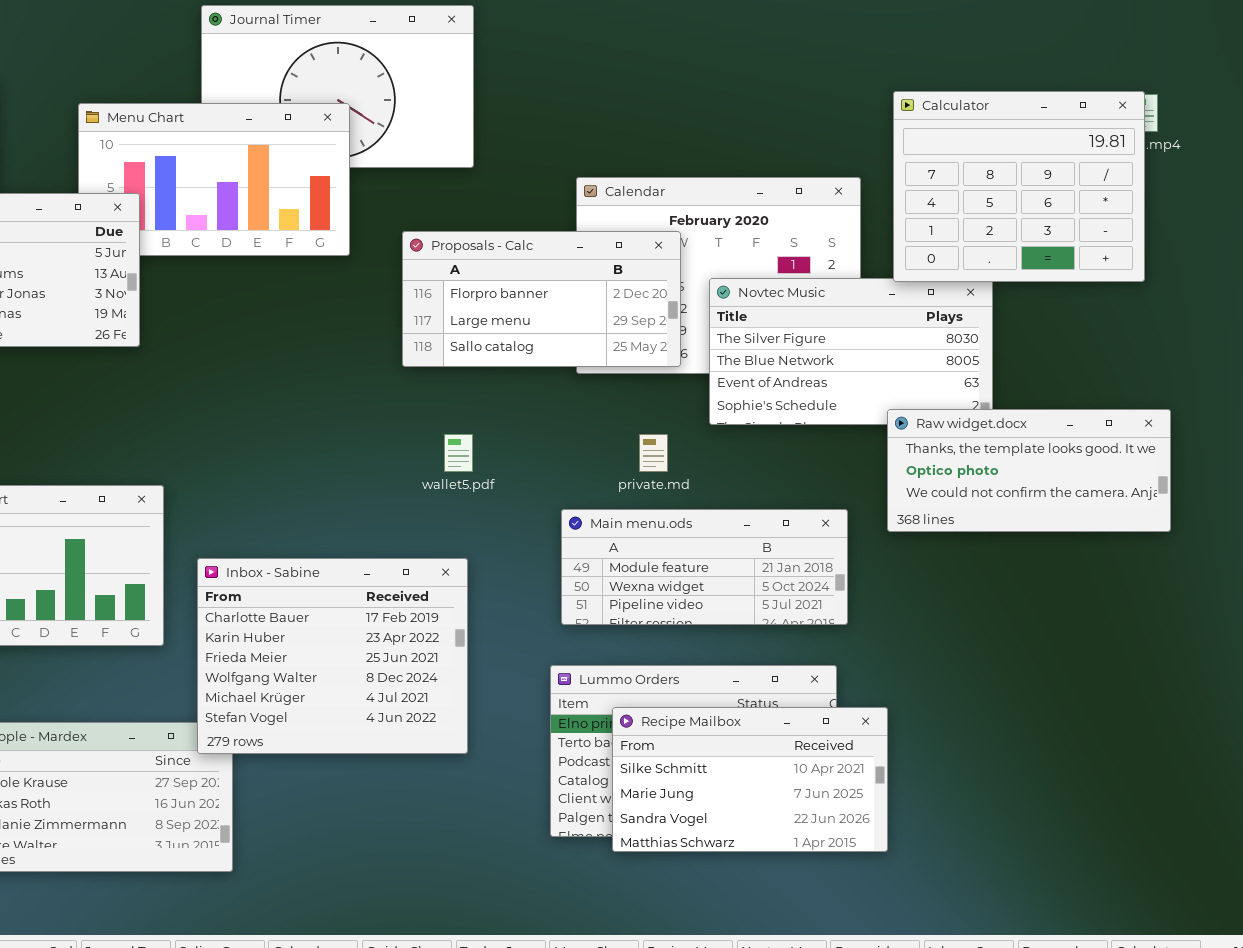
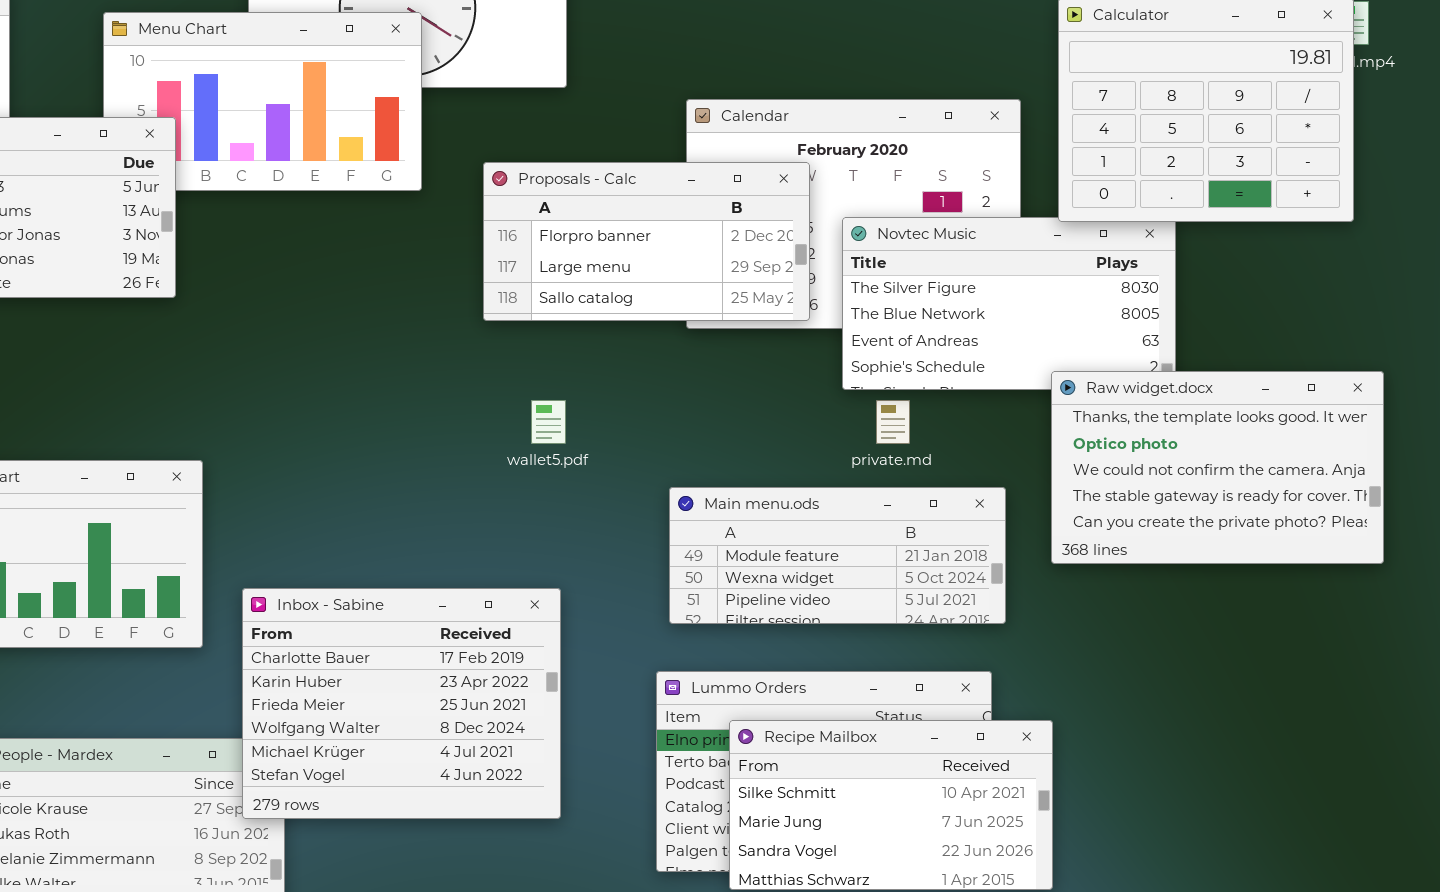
Raw widget.docx: [887,409,1171,532] -> [1051,371,1384,564], resized
private.md: [639,434,668,472] -> [876,400,910,444], moved
Inbox - Sabine: [197,558,468,754] -> [242,588,561,819], moved

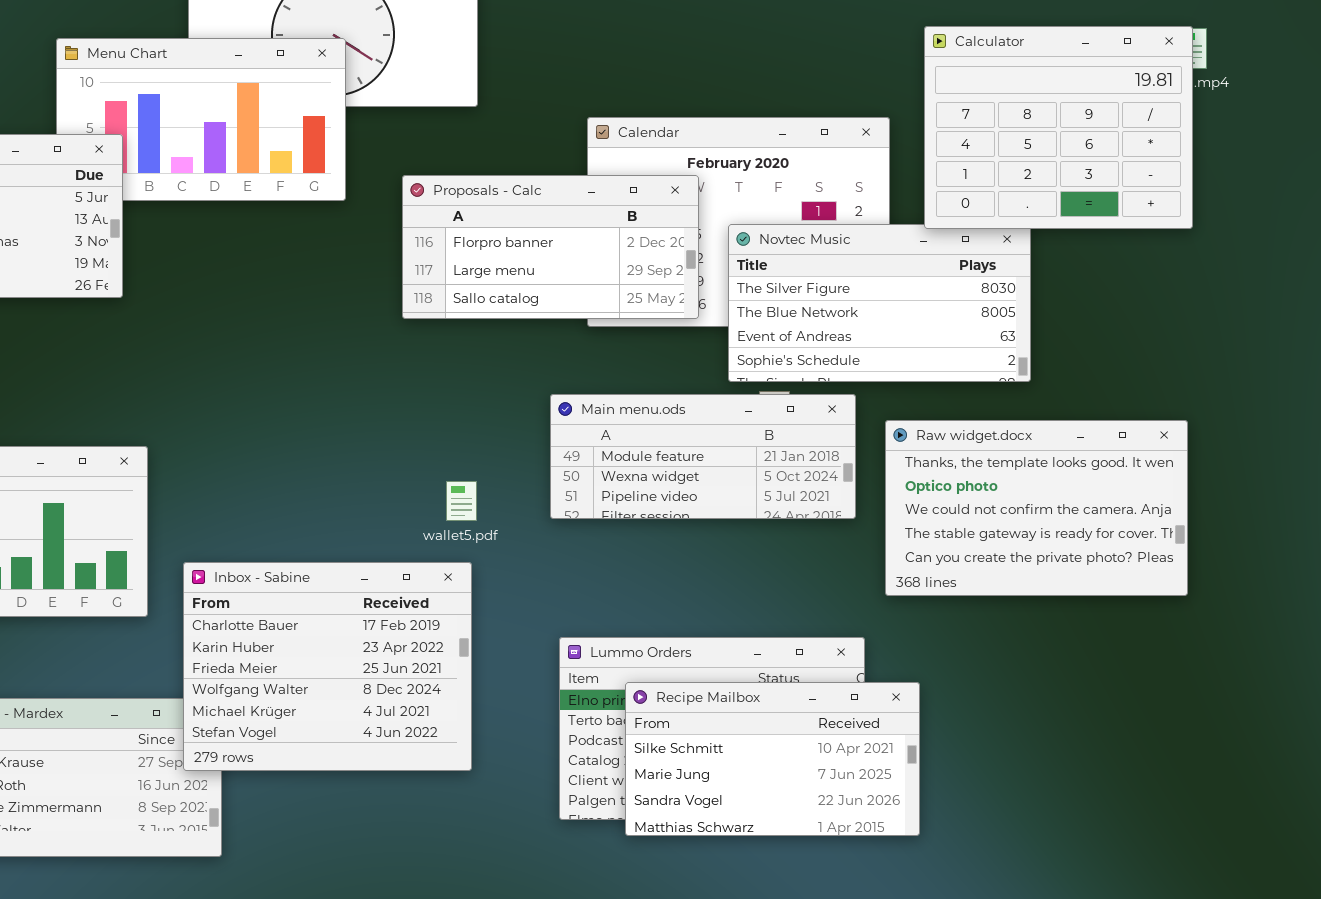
Raw widget.docx: [1051,371,1384,564] -> [885,420,1188,596], moved
wallet5.pdf: [531,400,566,444] -> [446,481,477,521], moved
Main menu.ods: [669,487,1006,624] -> [550,394,856,519], moved

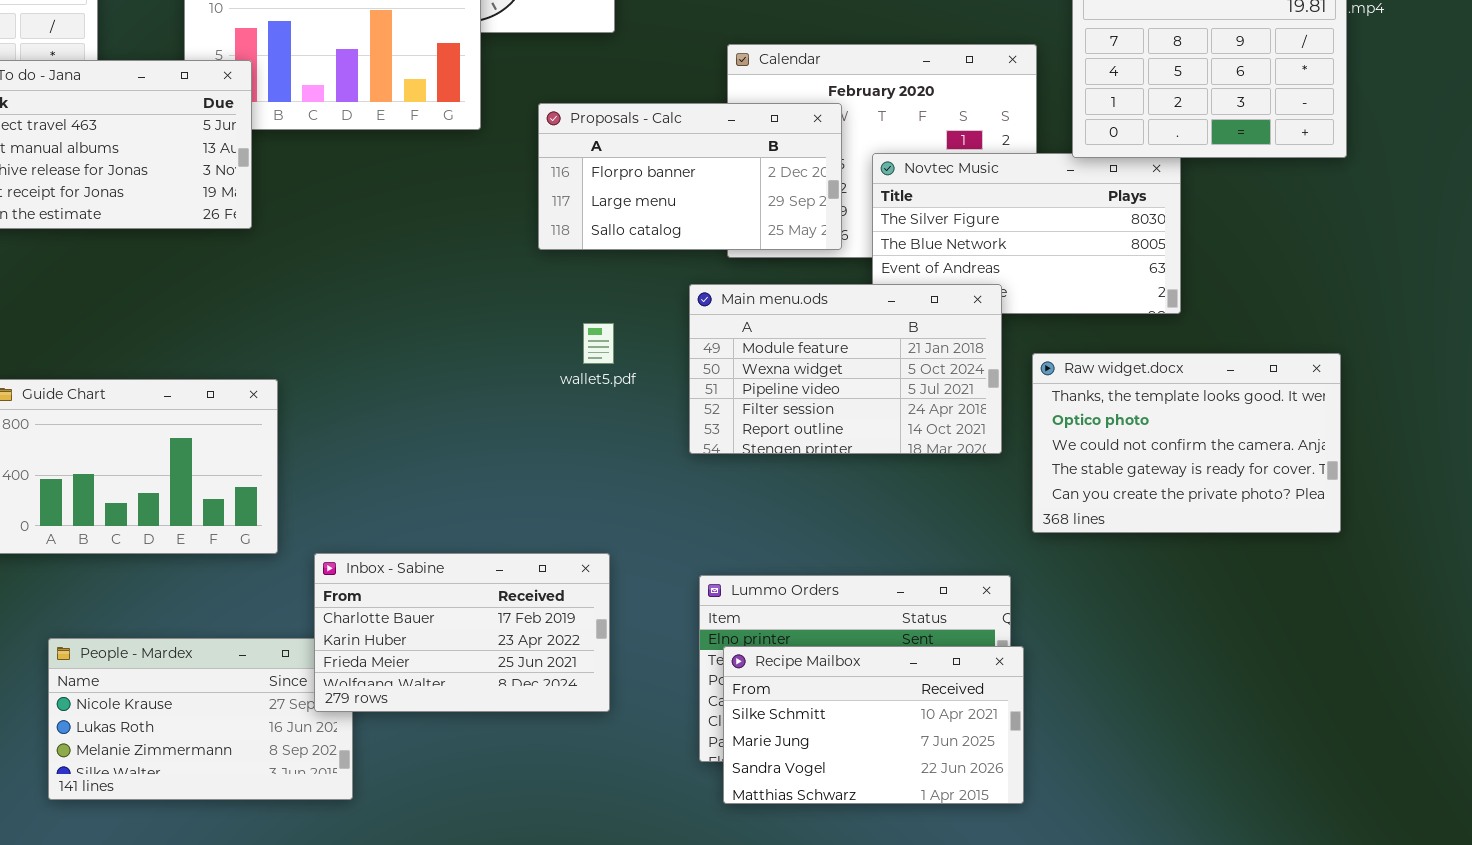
Main menu.ods: [550,394,856,519] -> [689,284,1002,454], resized
wallet5.pdf: [446,481,477,521] -> [583,323,614,364], moved
Inbox - Sabine: [183,562,472,771] -> [314,553,610,712], resized
Recipe Mailbox: [625,682,920,836] -> [723,646,1024,804], moved

